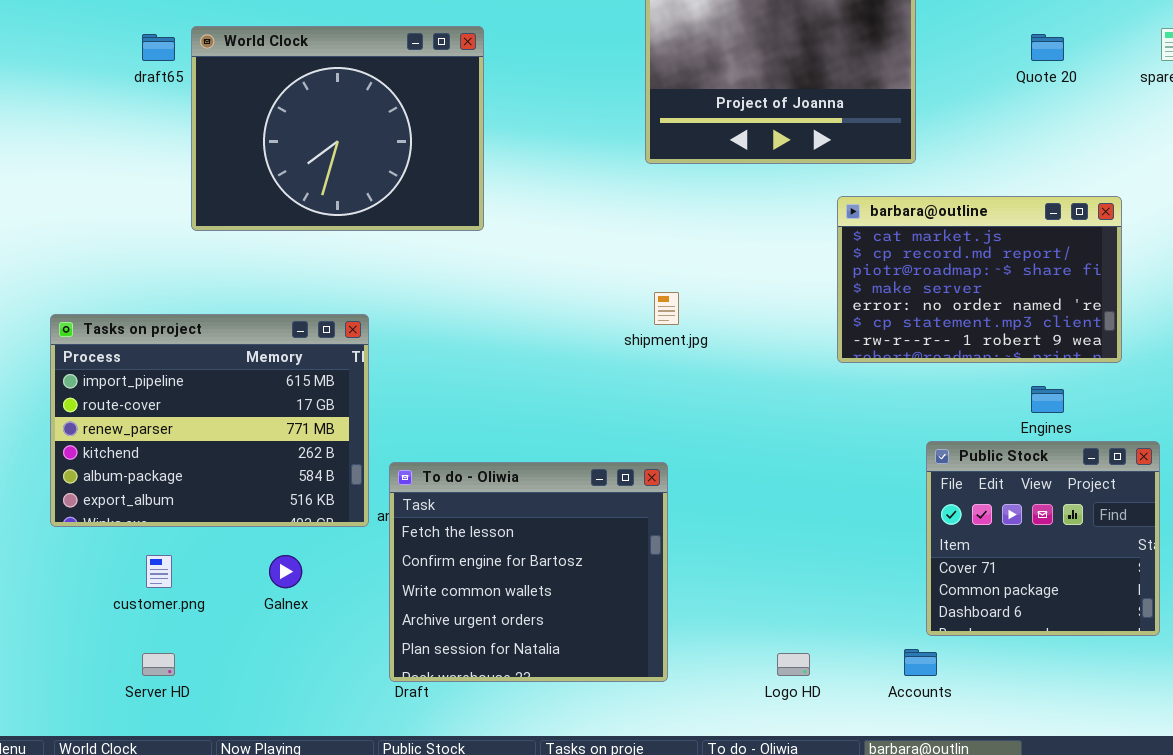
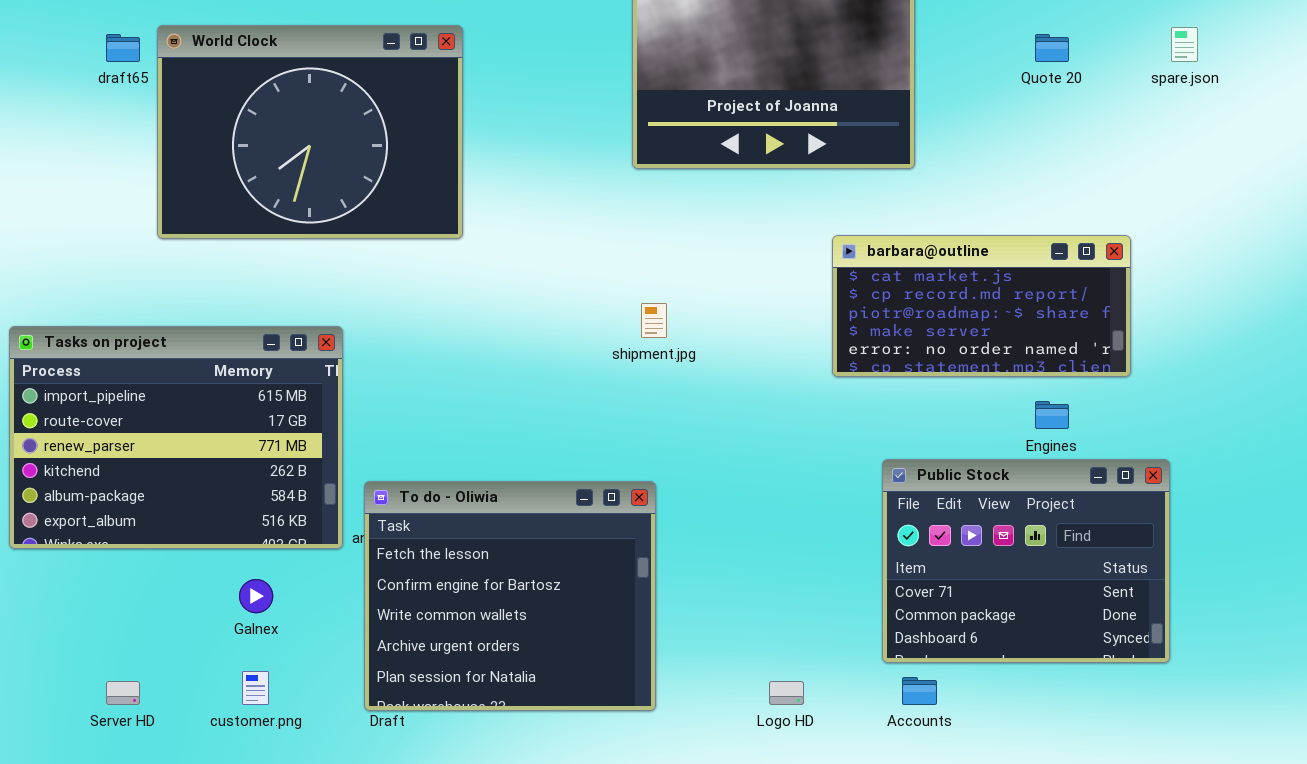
barbara@outline: [837,196,1122,363] -> [832,235,1131,377], resized
Public Stock: [926,441,1160,636] -> [882,459,1170,663], resized
customer.png: [146,555,172,588] -> [242,671,269,705], moved

